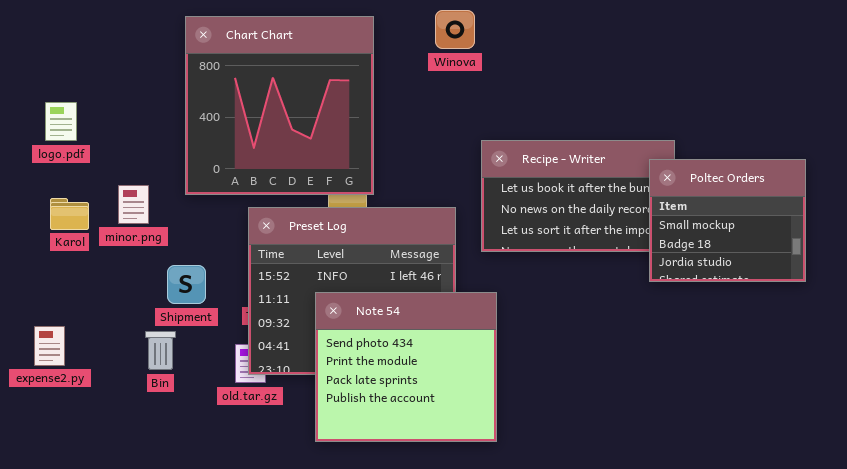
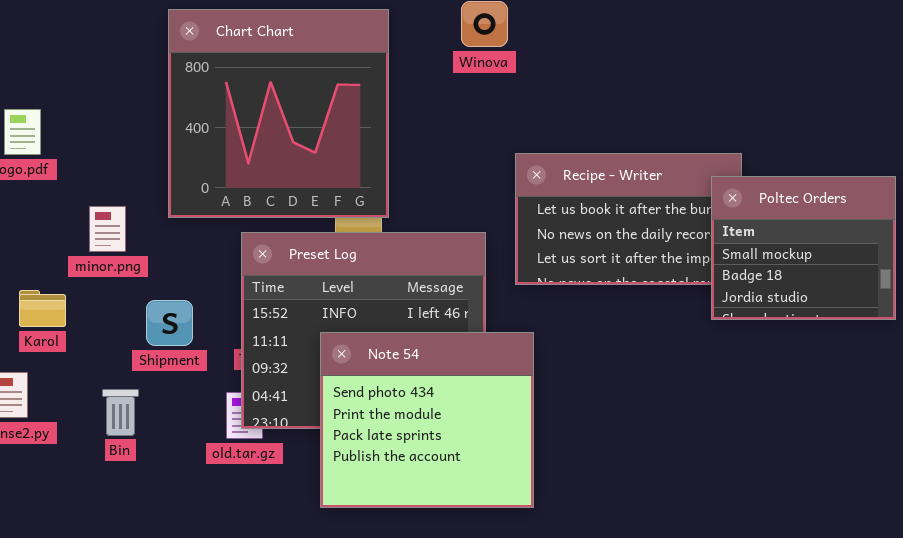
Karol: [50,198,89,230] -> [19,290,66,327], moved
Bin: [145,331,176,370] -> [102,389,139,436], moved

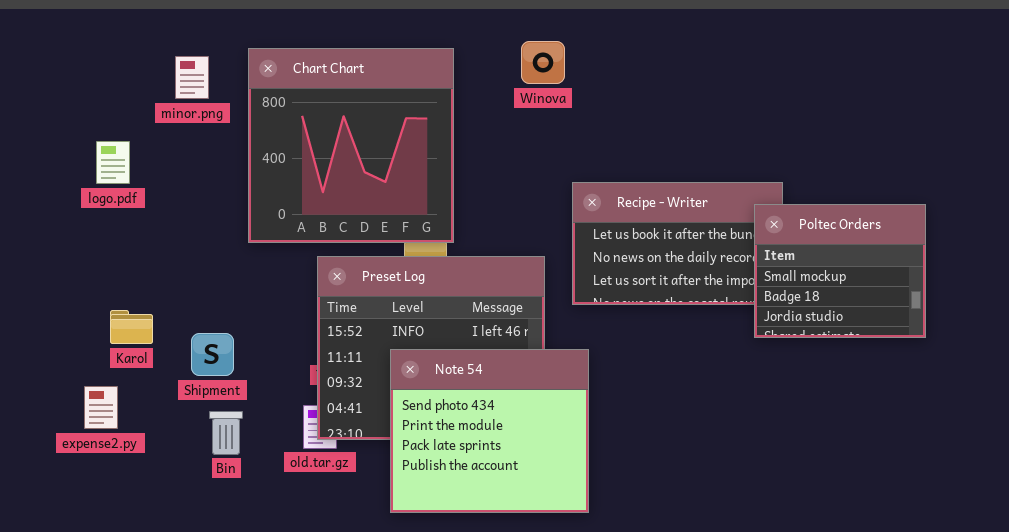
minor.png: [89,206,126,252] -> [175,56,209,99], moved
Shipment: [146,300,193,346] -> [191,333,234,376], moved
Bin: [102,389,139,436] -> [209,411,243,455], moved

